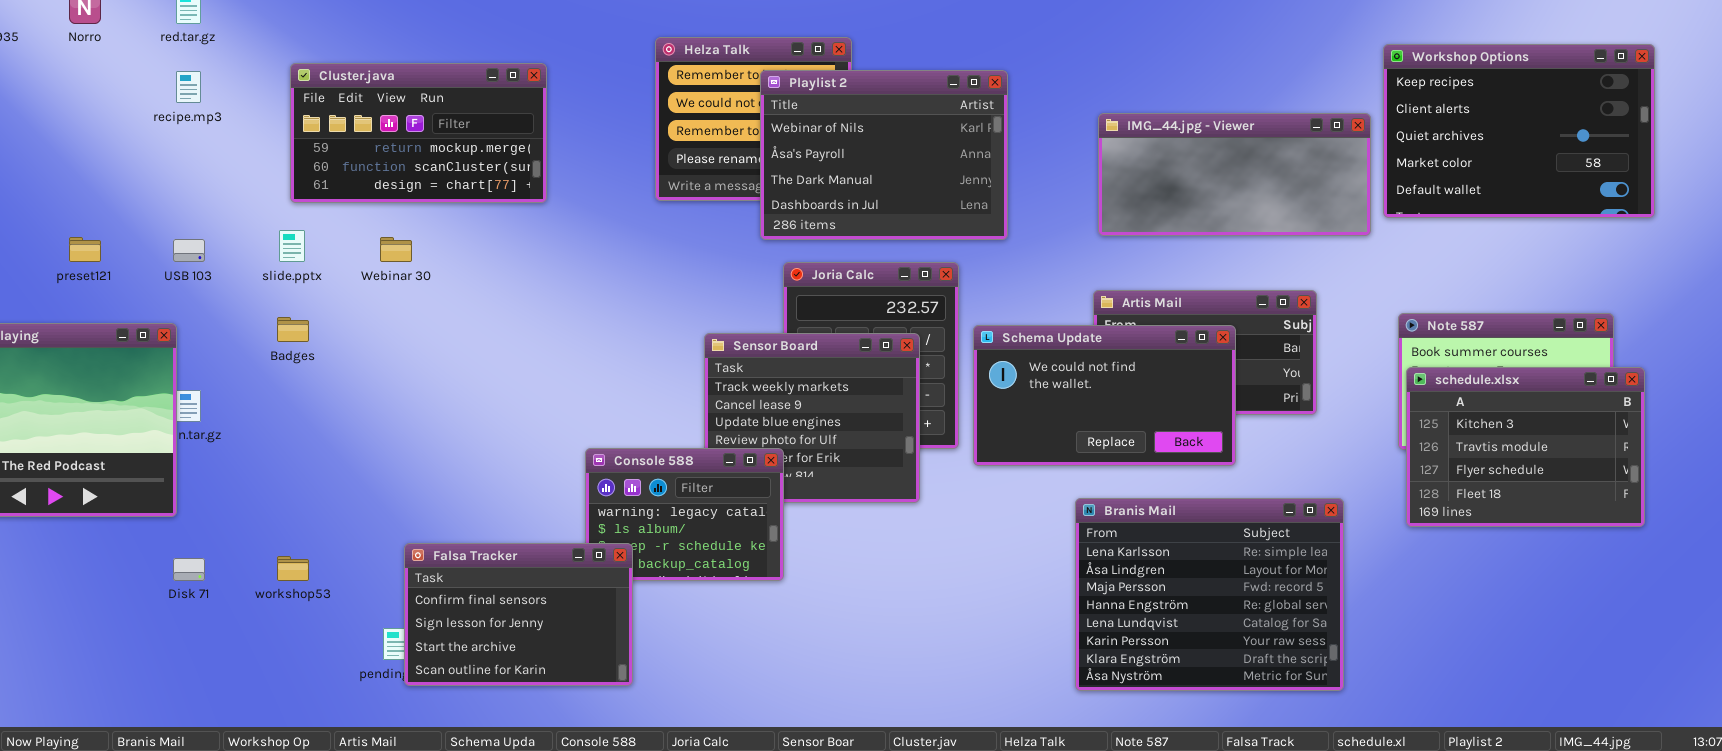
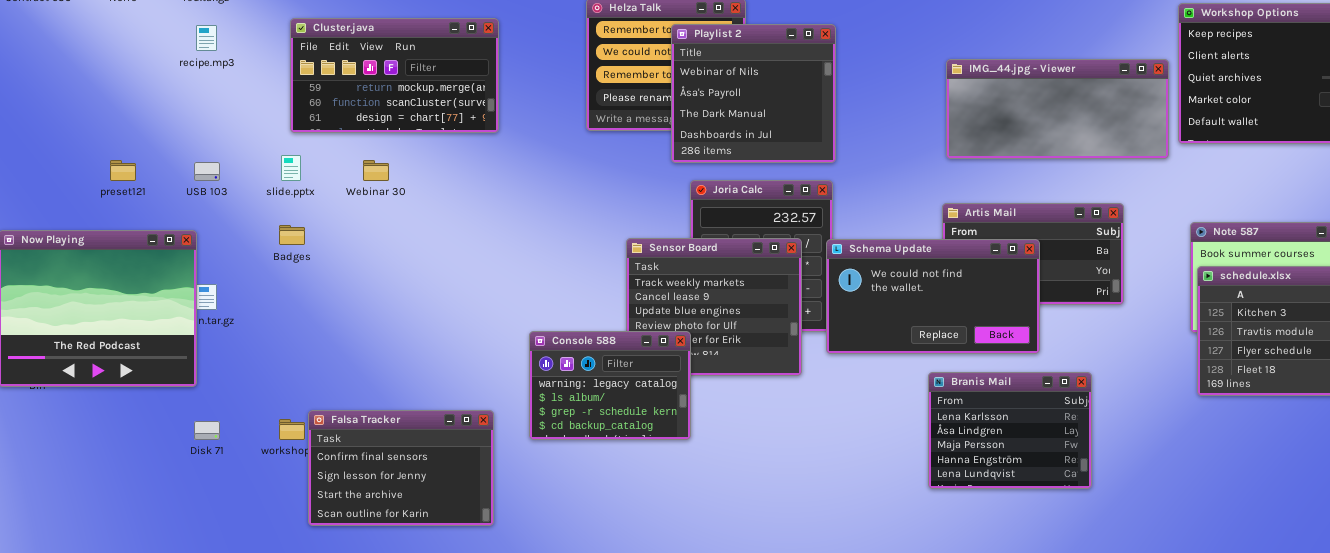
Playlist 2: [760,70,1008,240] -> [671,24,836,163], resized
Schema Update: [973,325,1236,466] -> [826,239,1040,354], moved
Branis Mail: [1075,498,1344,691] -> [928,372,1092,489], resized
Falsa Tracker: [404,543,633,686] -> [308,410,494,526], moved

